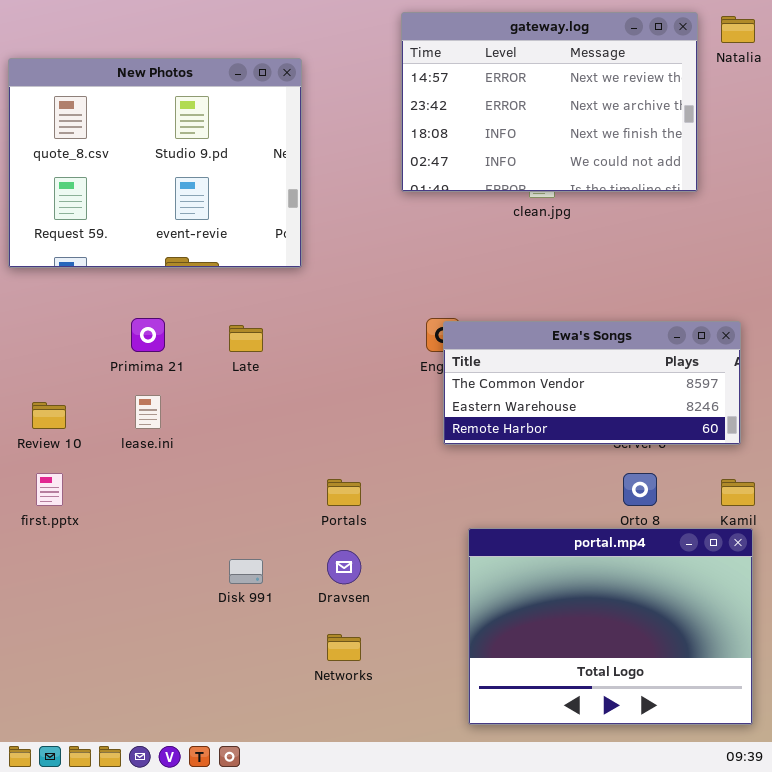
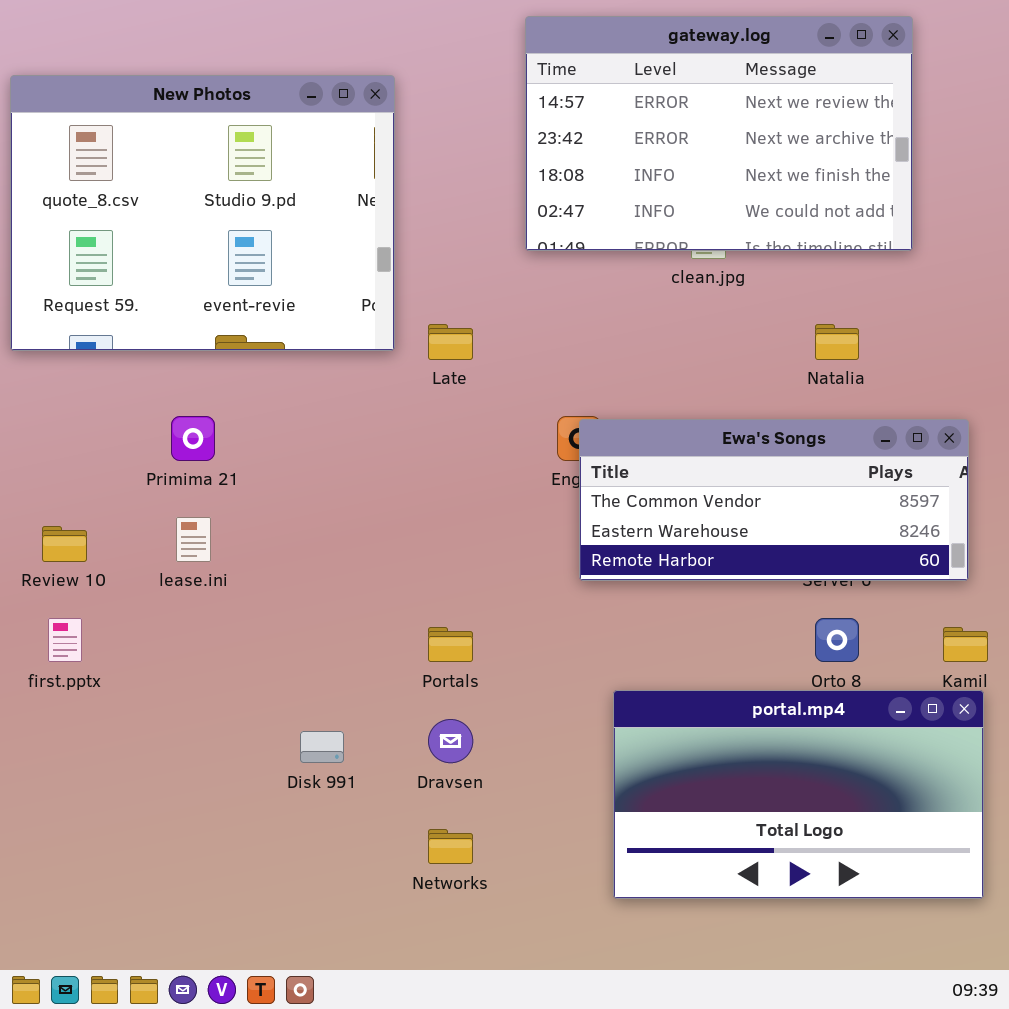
Natalia: [721,16,755,43] -> [815,324,859,360], moved
Late: [229,325,263,352] -> [428,324,473,360], moved
portal.mp4: [468,528,753,725] -> [613,690,984,899], resized

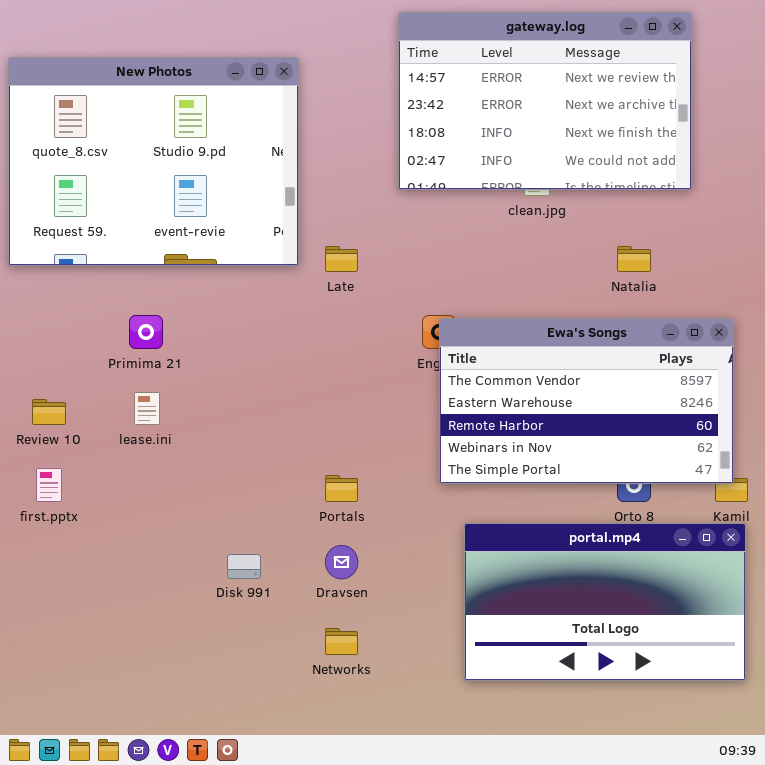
Ewa's Songs: [579,419,969,581] -> [439,318,734,484], resized

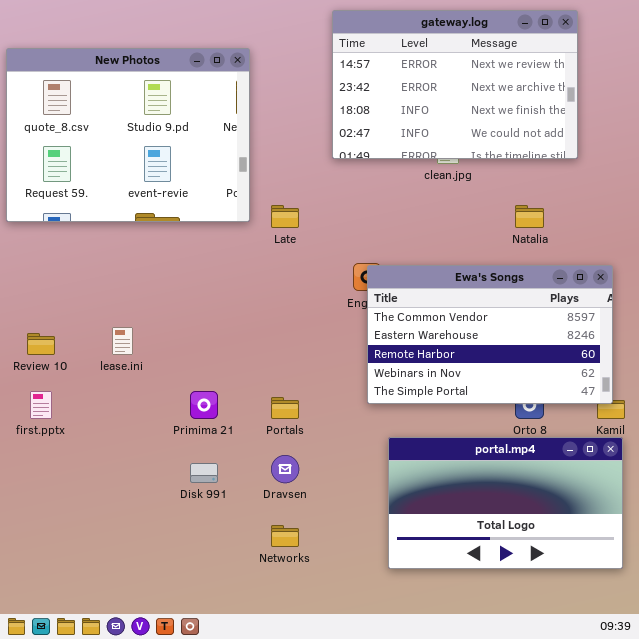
Primima 21: [129,315,163,349] -> [190,391,218,419], moved

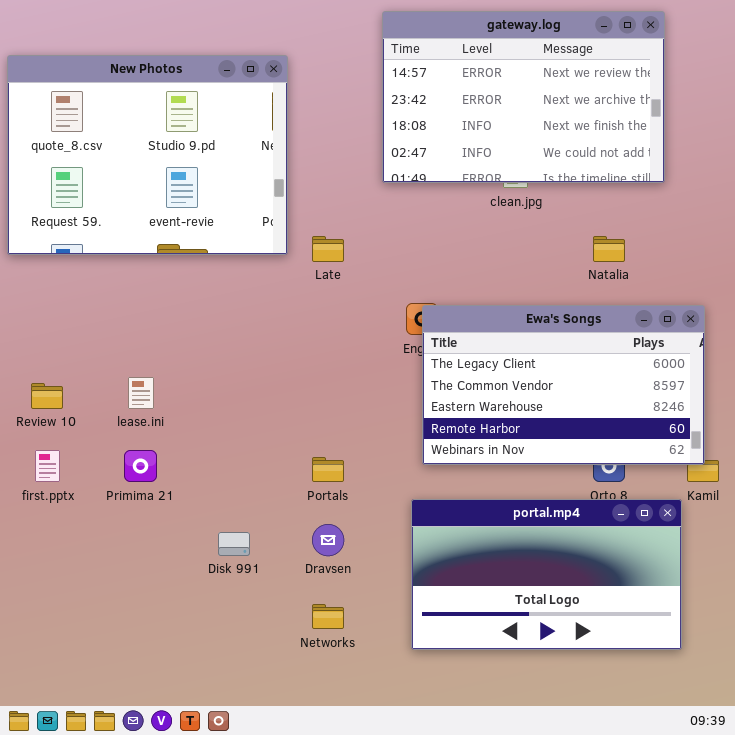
Ewa's Songs: [367,265,613,404] -> [422,305,705,465], scrolled up 1 row
Primima 21: [190,391,218,419] -> [124,450,157,482], moved
portal.mp4: [388,437,623,569] -> [411,499,682,650], moved

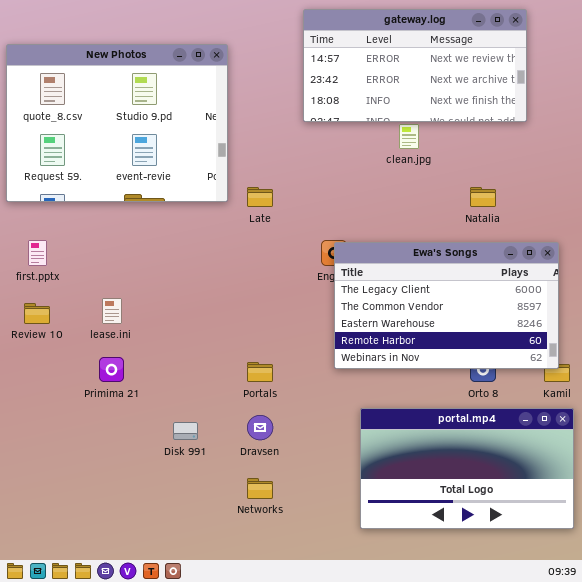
gateway.log: [382,11,665,183] -> [303,9,527,122], resized
first.pptx: [35,450,60,482] -> [28,240,47,266], moved
portal.mp4: [411,499,682,650] -> [360,408,574,529], moved

